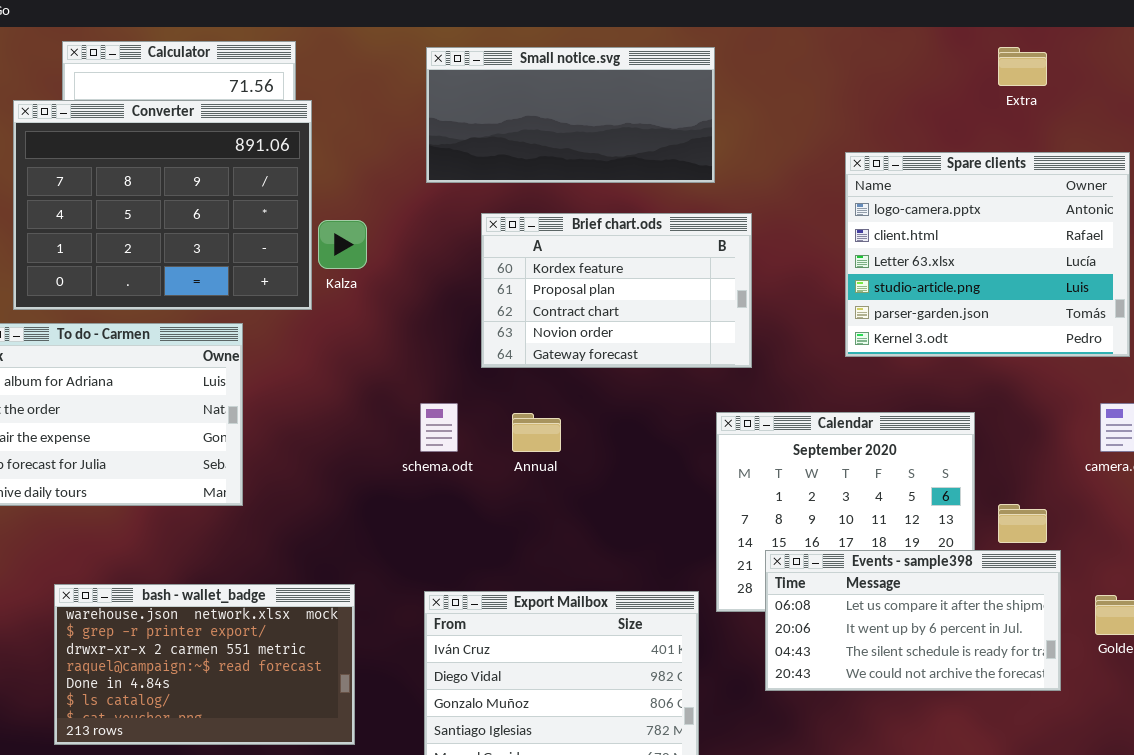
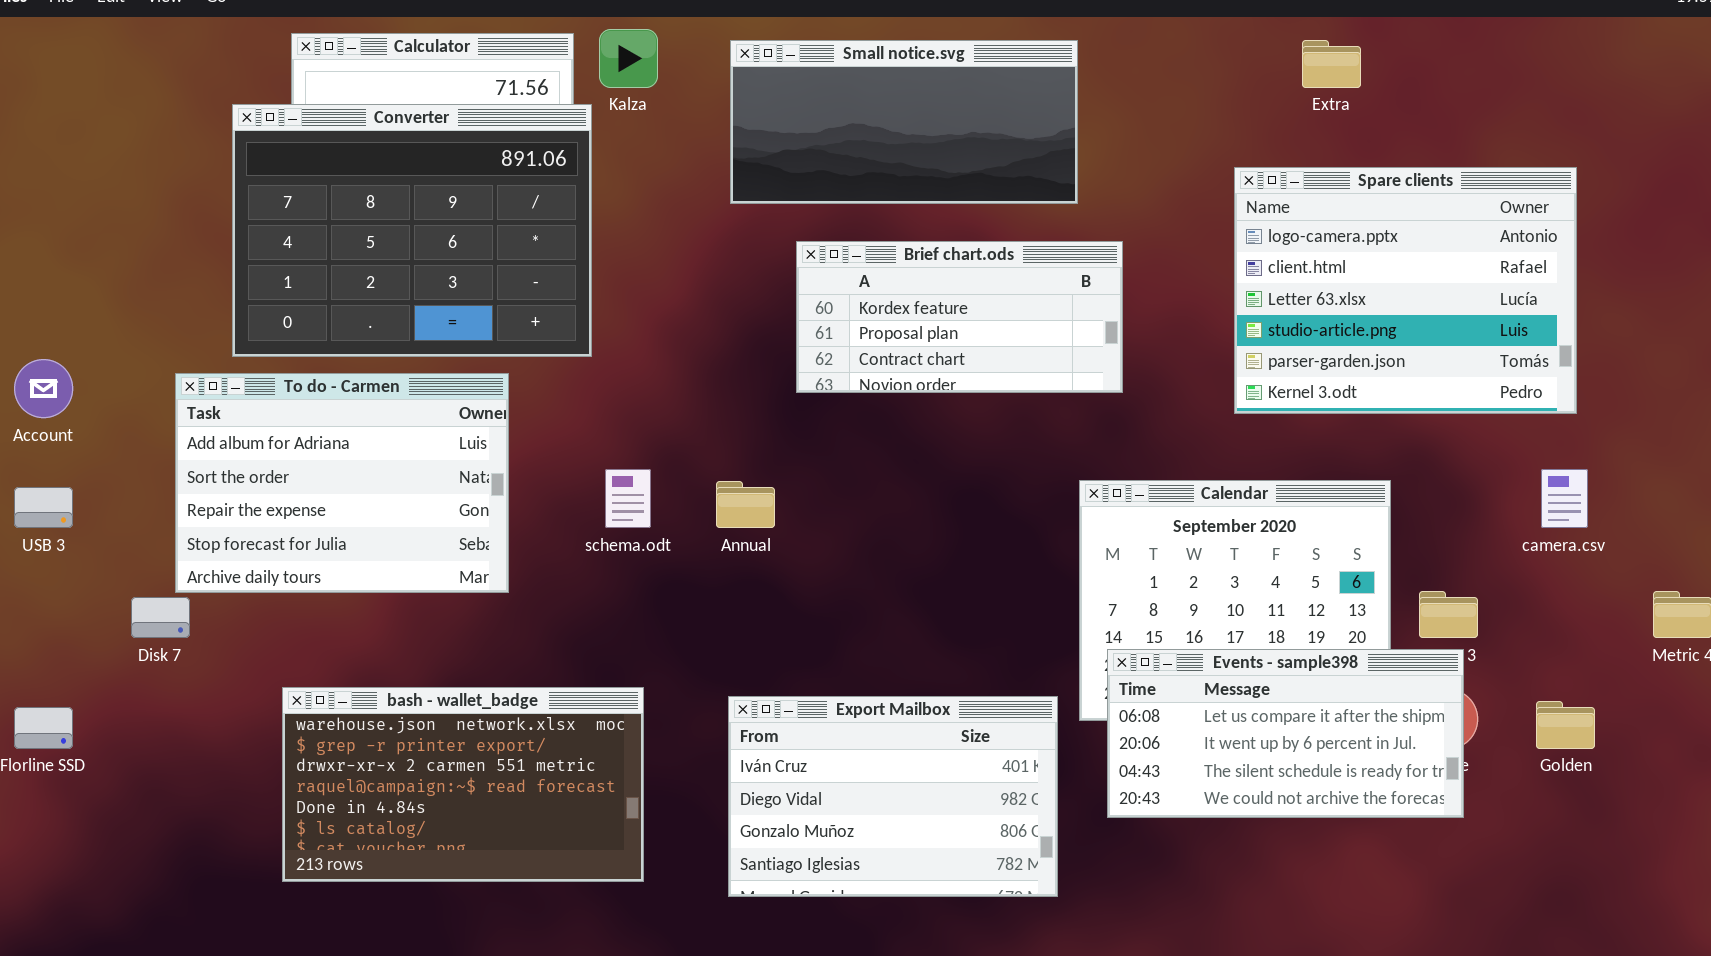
Extra: [998,47,1047,86] -> [1302,40,1361,88], moved
Brief chart.ods: [481,213,752,368] -> [796,241,1123,393], resized
Kalza: [318,220,367,269] -> [599,29,658,88], moved
schema.odt: [420,403,458,452] -> [605,469,651,528], moved
Annual: [512,413,561,452] -> [716,481,775,528], moved
Events - sample398: [765,550,1061,691] -> [1107,649,1464,818], moved

